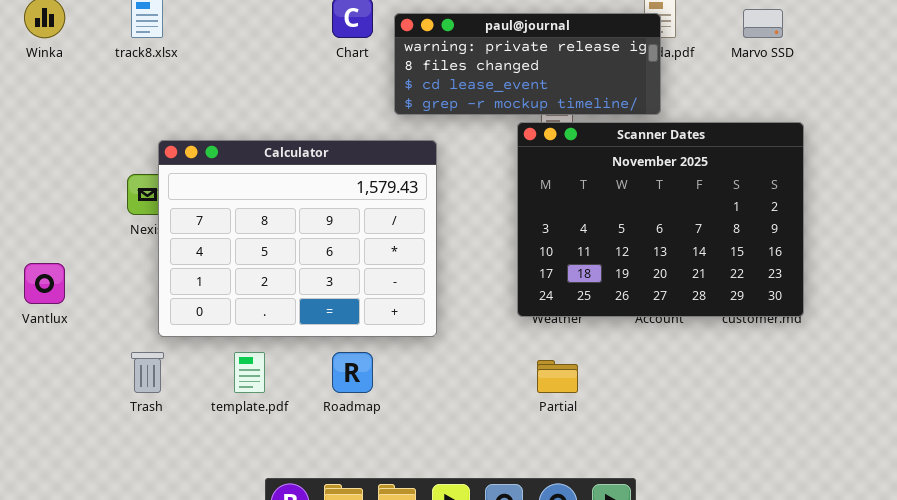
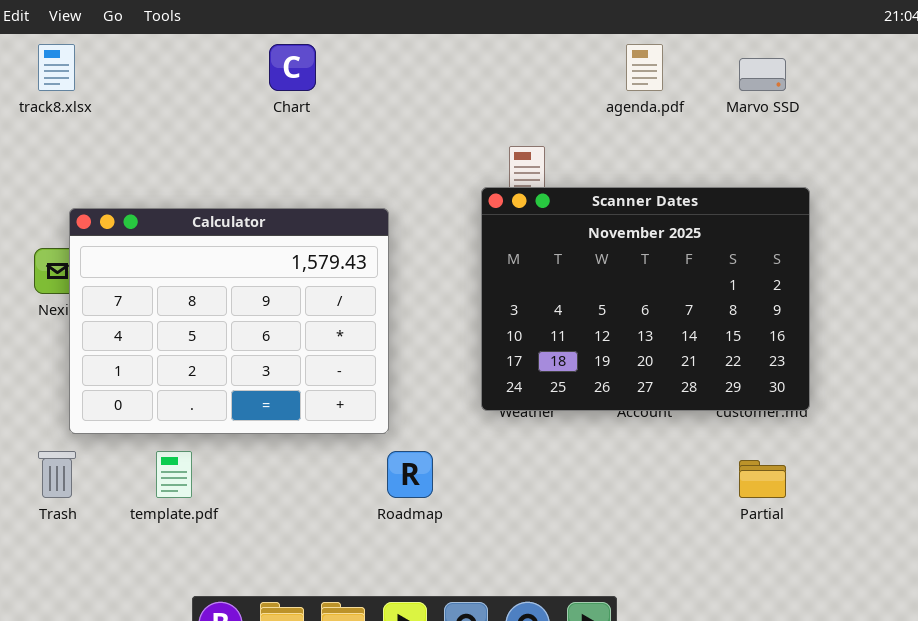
paul@journal: [394,13,661,115] -> none, closed
Roadmap: [332,352,373,393] -> [387,451,433,498], moved
Partial: [537,360,578,393] -> [739,460,786,498], moved

